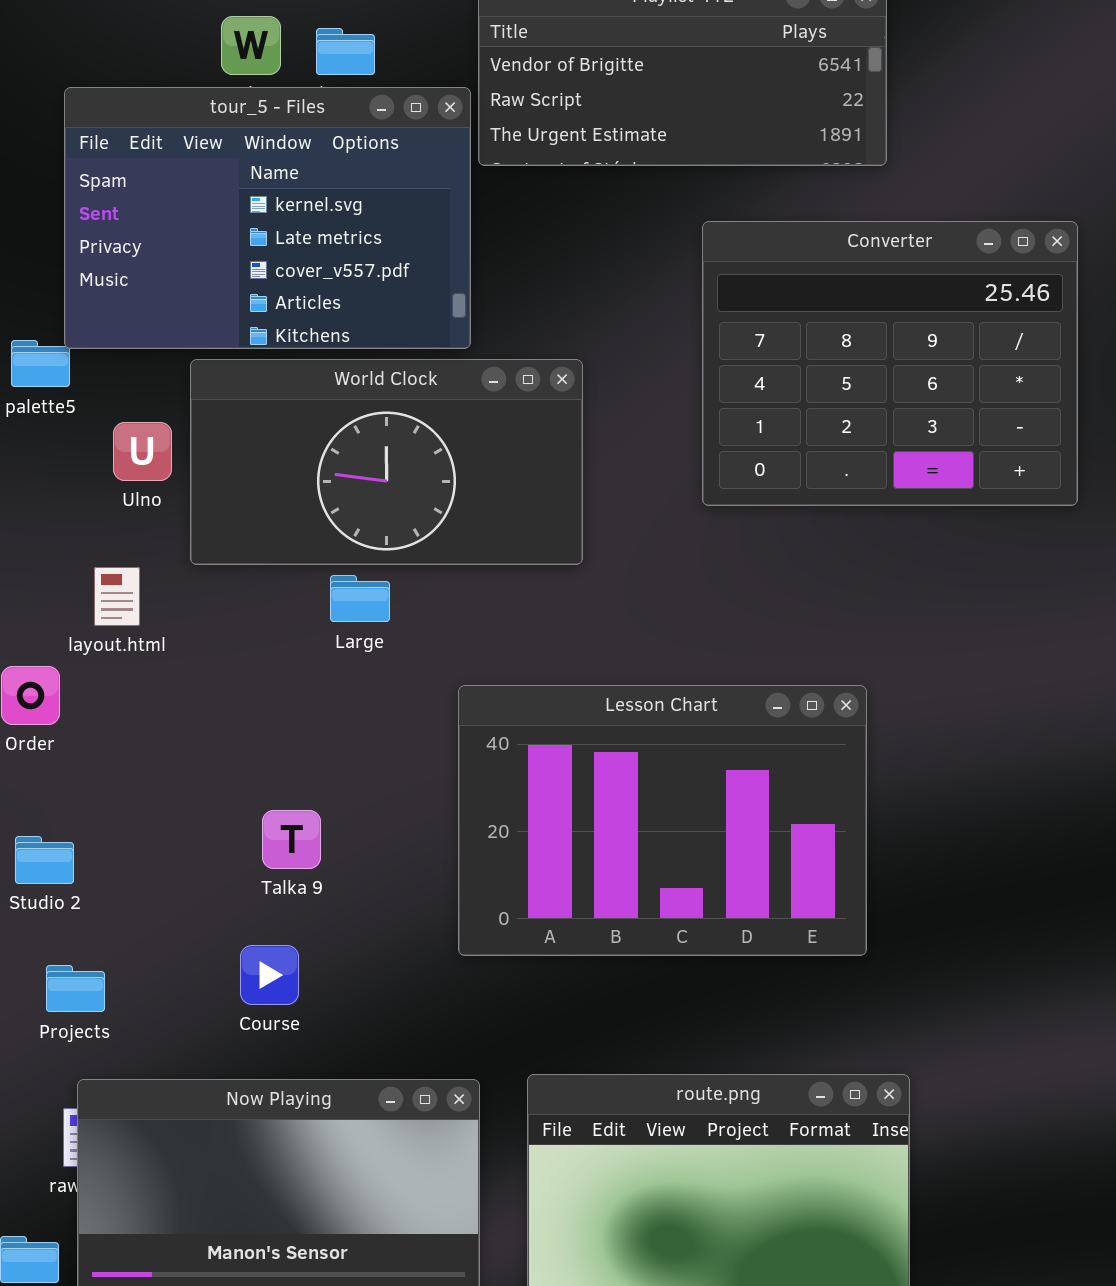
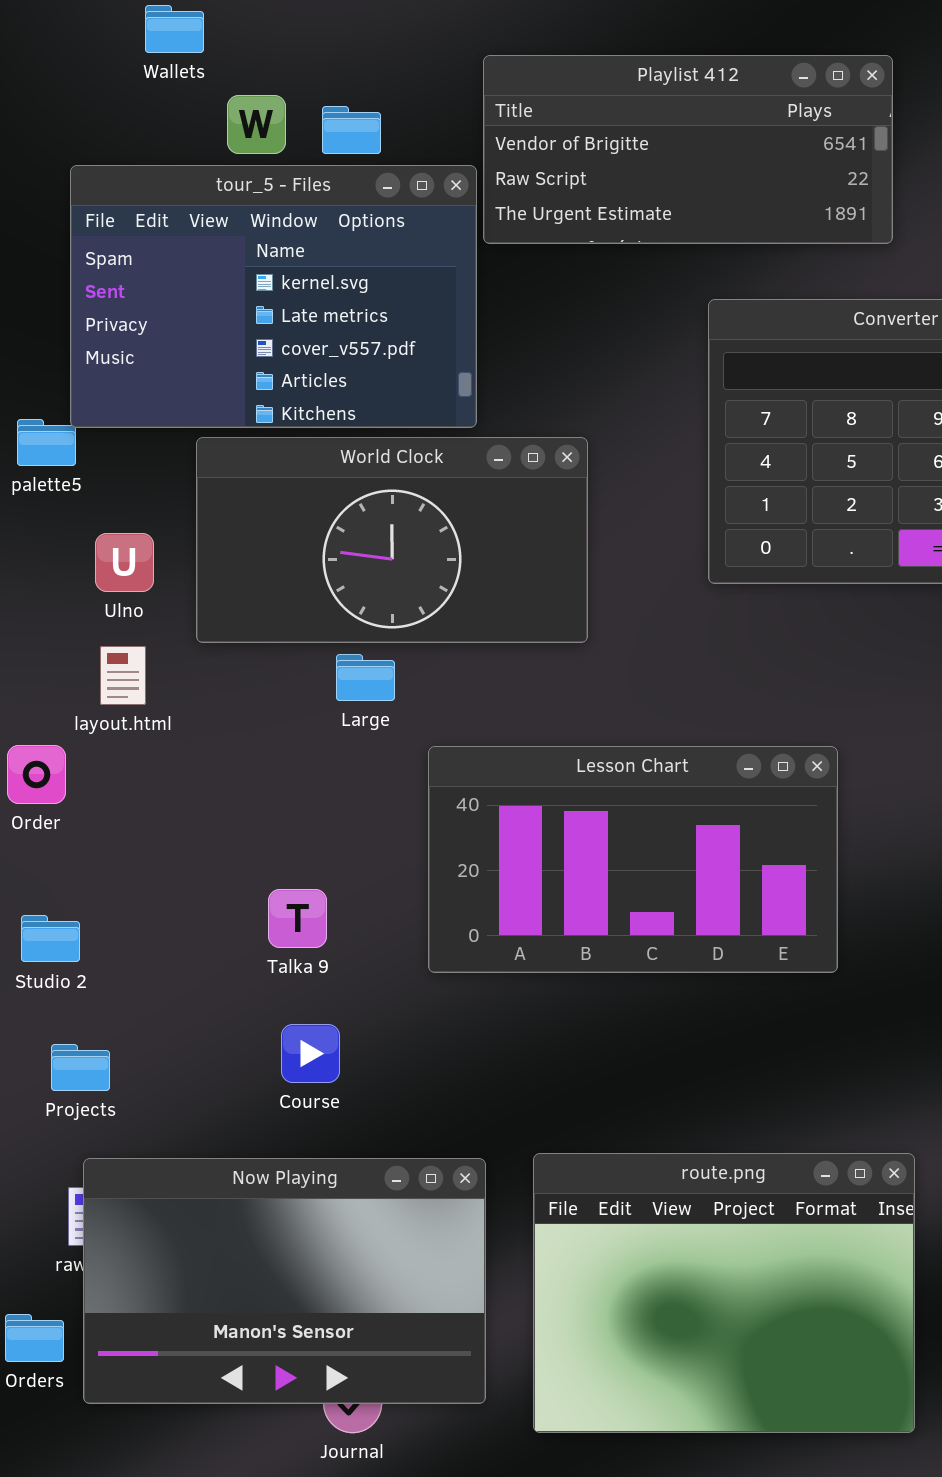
Ulno: [113,422,172,481] -> [95,533,154,592], moved
Lesson Chart: [458,685,867,956] -> [428,746,838,973], moved, resized
Course: [240,945,299,1005] -> [281,1024,340,1083], moved

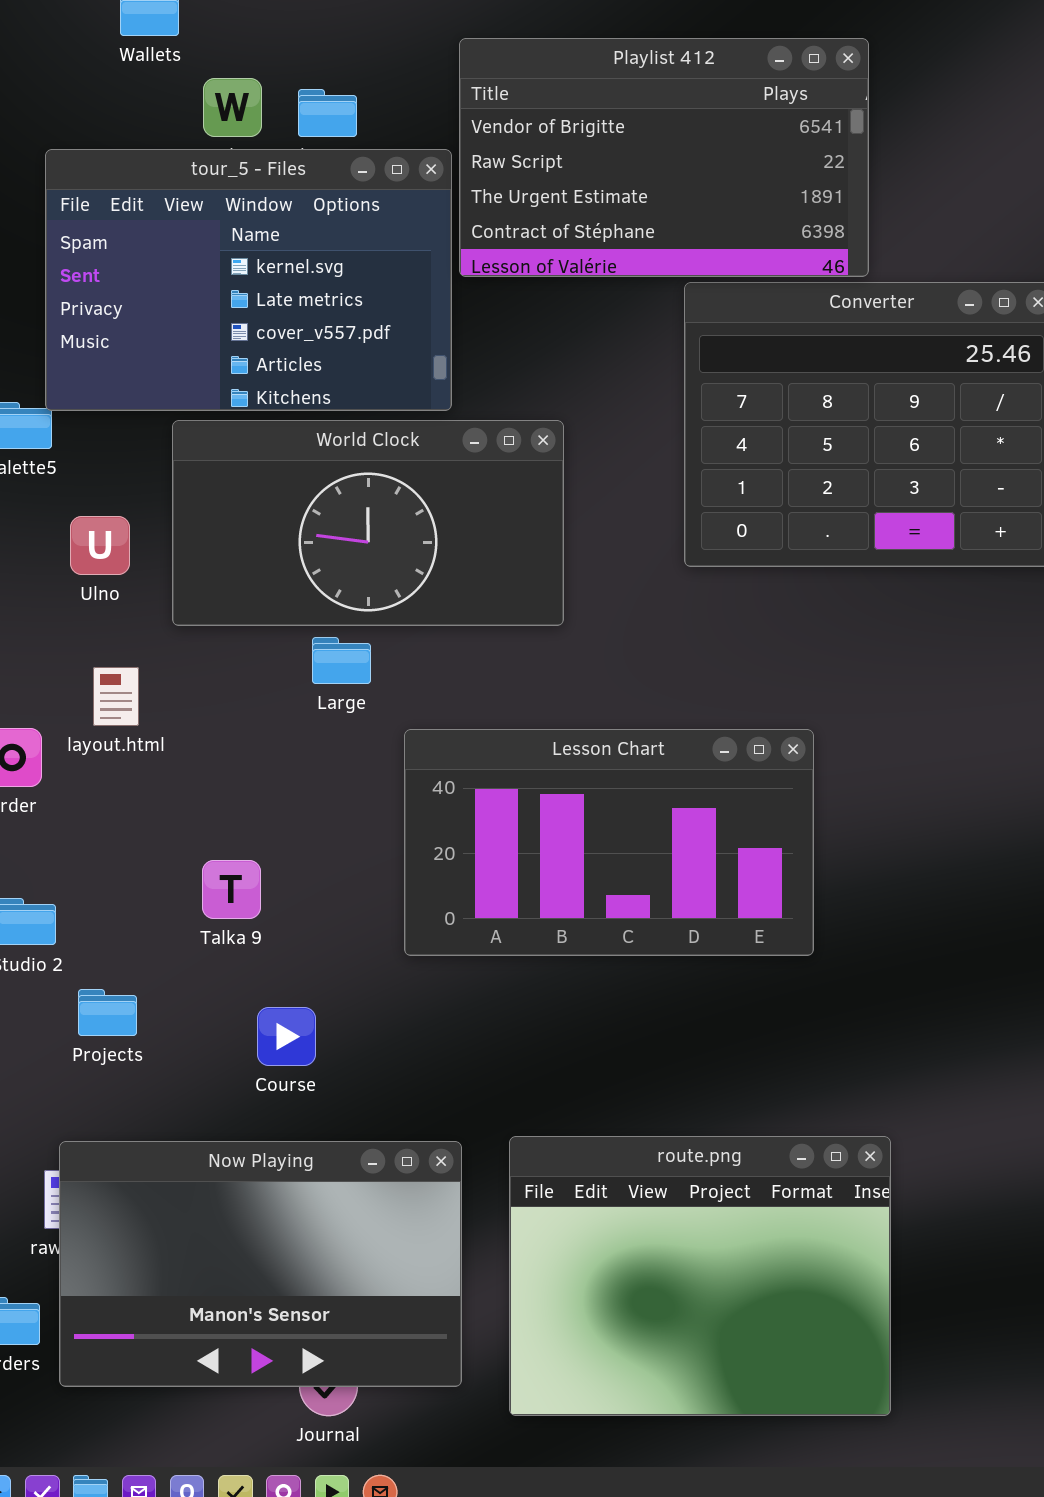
Playlist 412: [483,55,893,244] -> [459,38,869,277], resized
layout.html: [100,646,146,705] -> [93,667,139,726], moved
Talka 9: [268,889,327,948] -> [202,860,261,919], moved
Projects: [51,1044,110,1091] -> [78,989,137,1036], moved

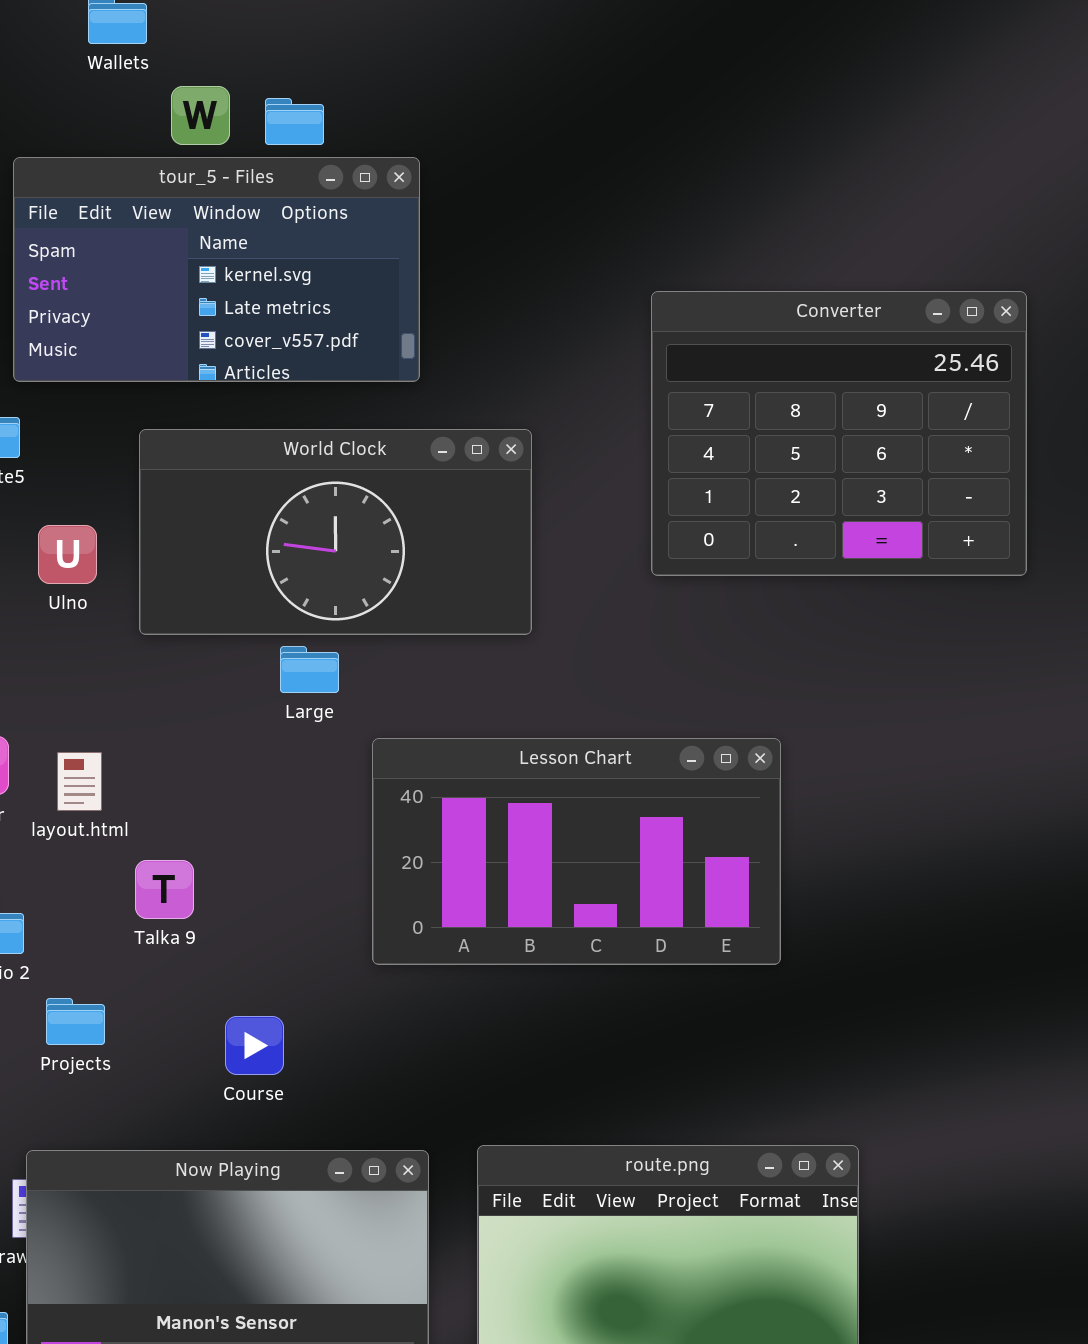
Playlist 412: [459,38,869,277] -> none, closed
tour_5 - Files: [45,149,452,411] -> [13,157,420,382], resized
layout.html: [93,667,139,726] -> [57,752,102,811], moved
Talka 9: [202,860,261,919] -> [135,860,194,919], moved

